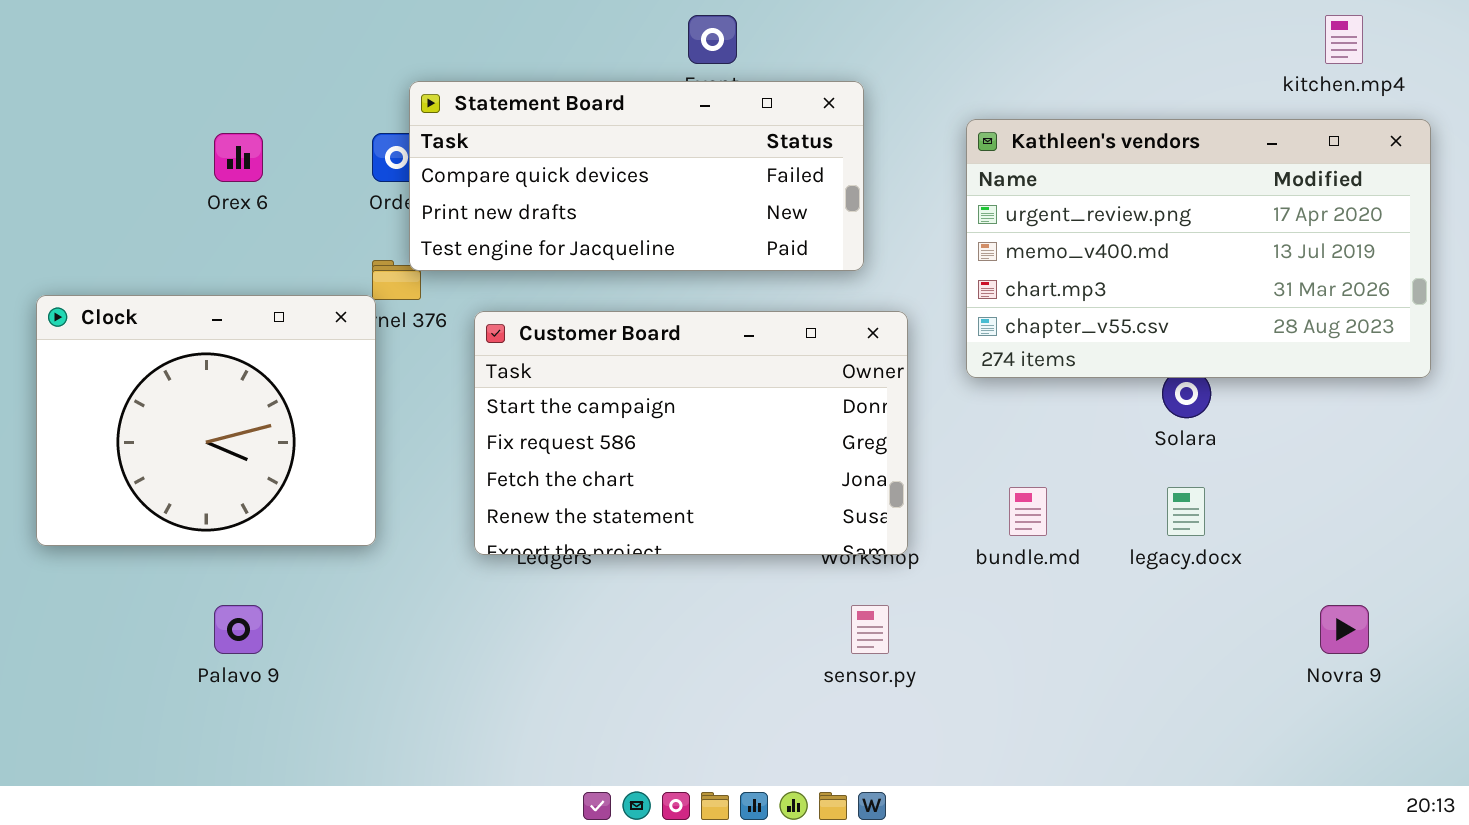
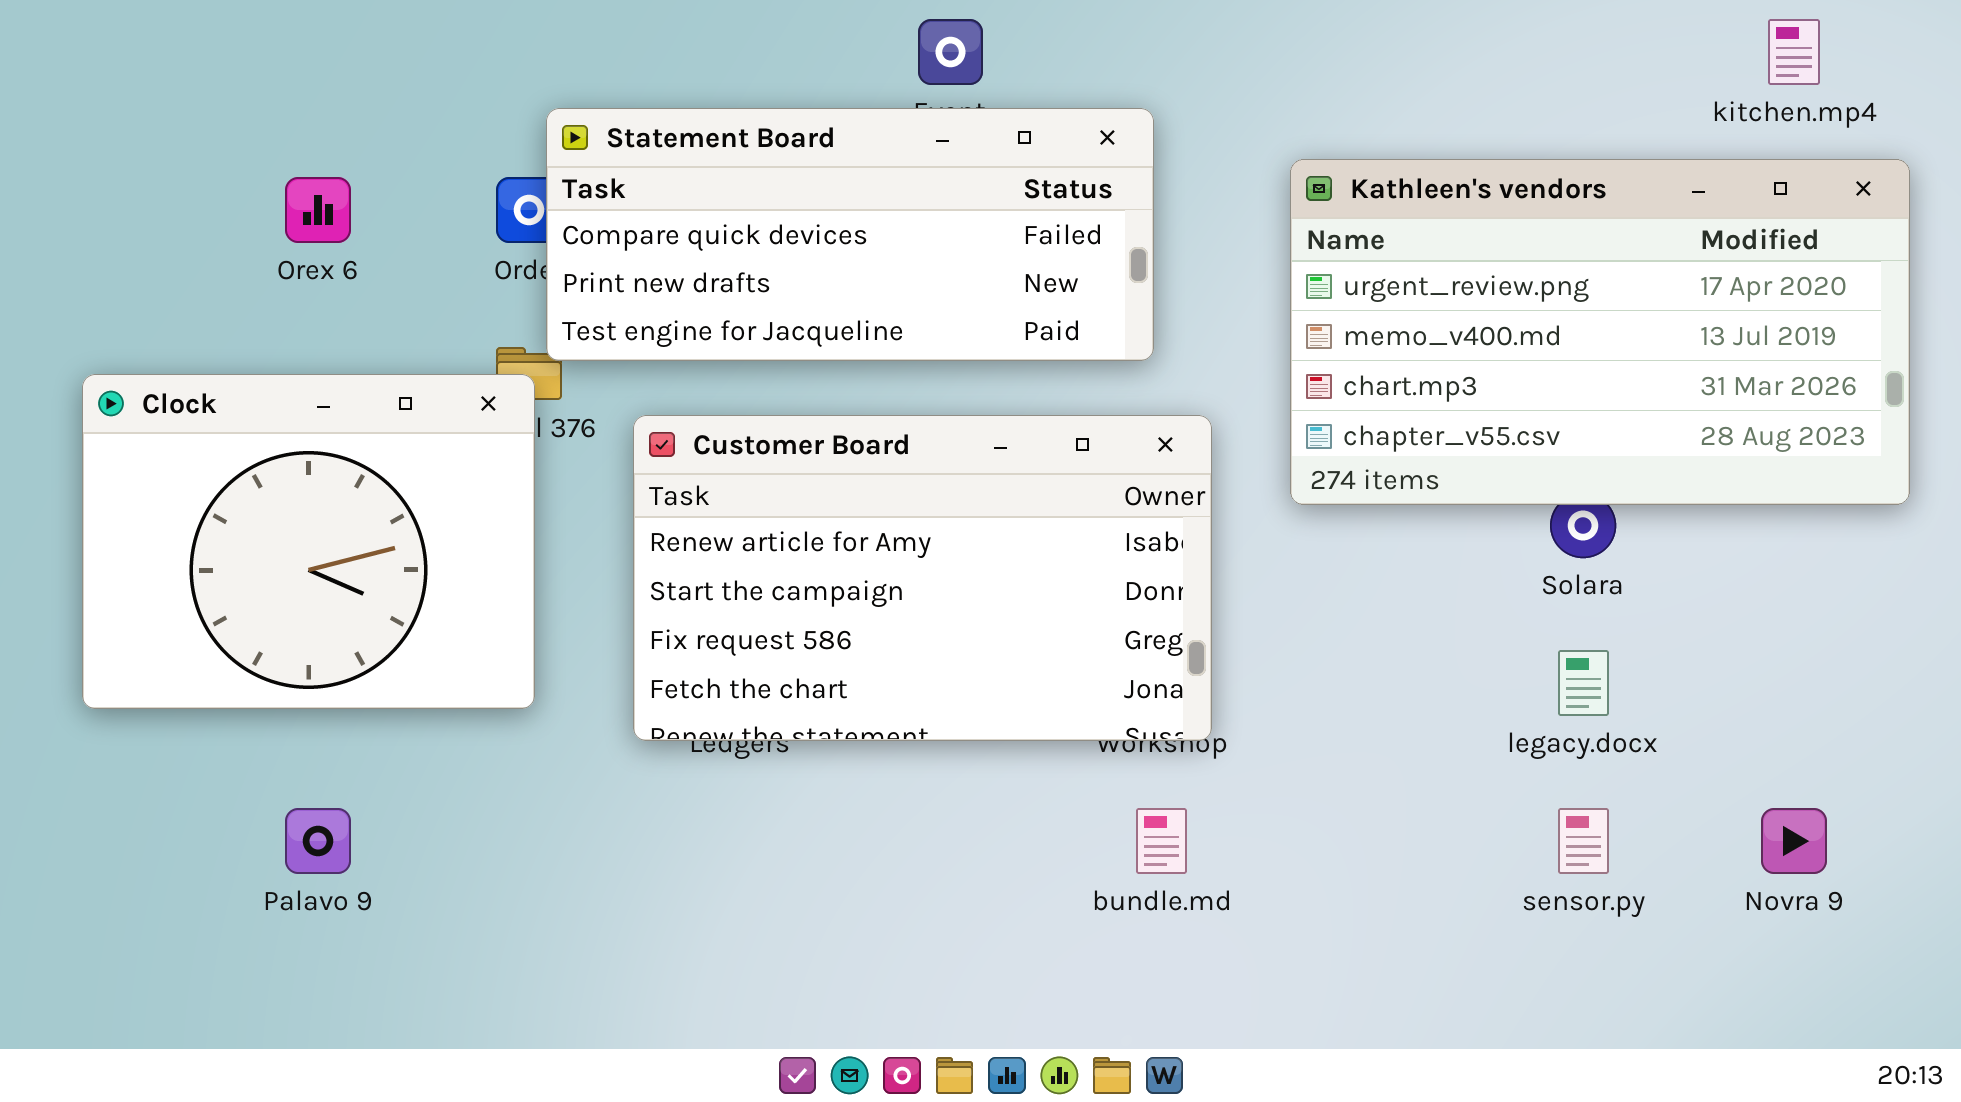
Clock: [36,295,376,546] -> [82,374,535,709], moved
Customer Board: [474,311,908,555] -> [633,415,1212,741], scrolled up 1 row
bundle.md: [1009,487,1047,536] -> [1136,808,1187,874], moved
sensor.py: [851,605,889,654] -> [1558,808,1609,874], moved

